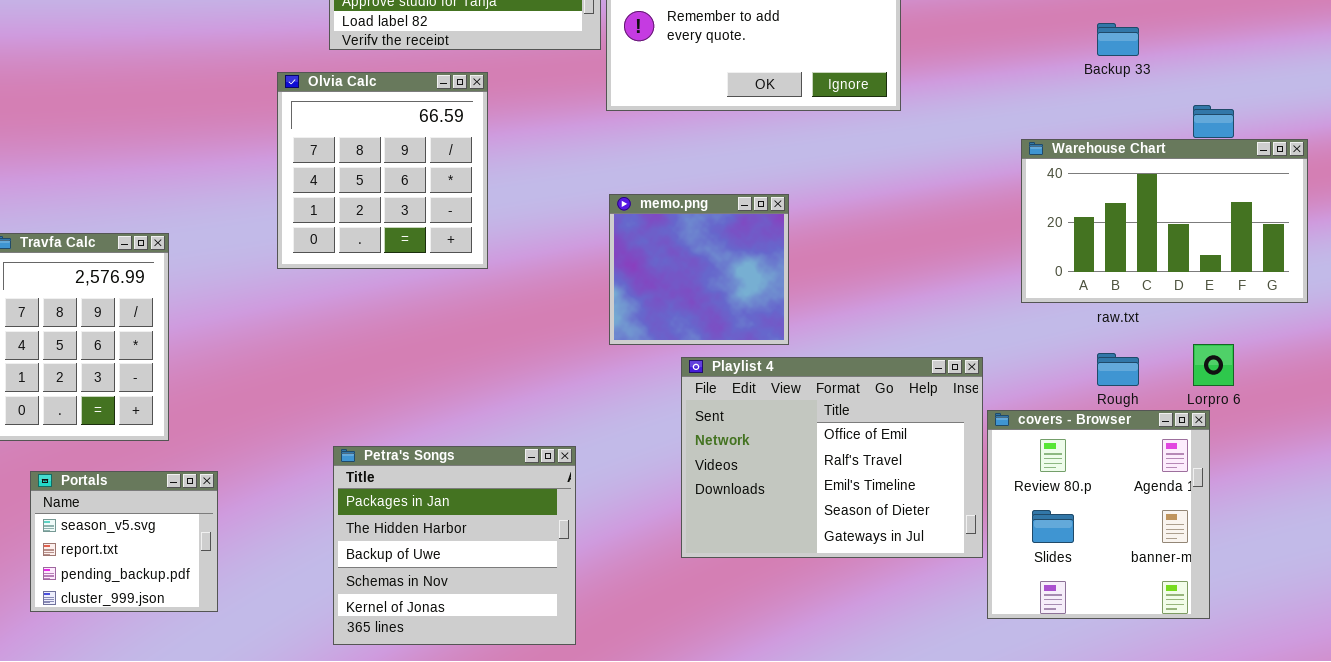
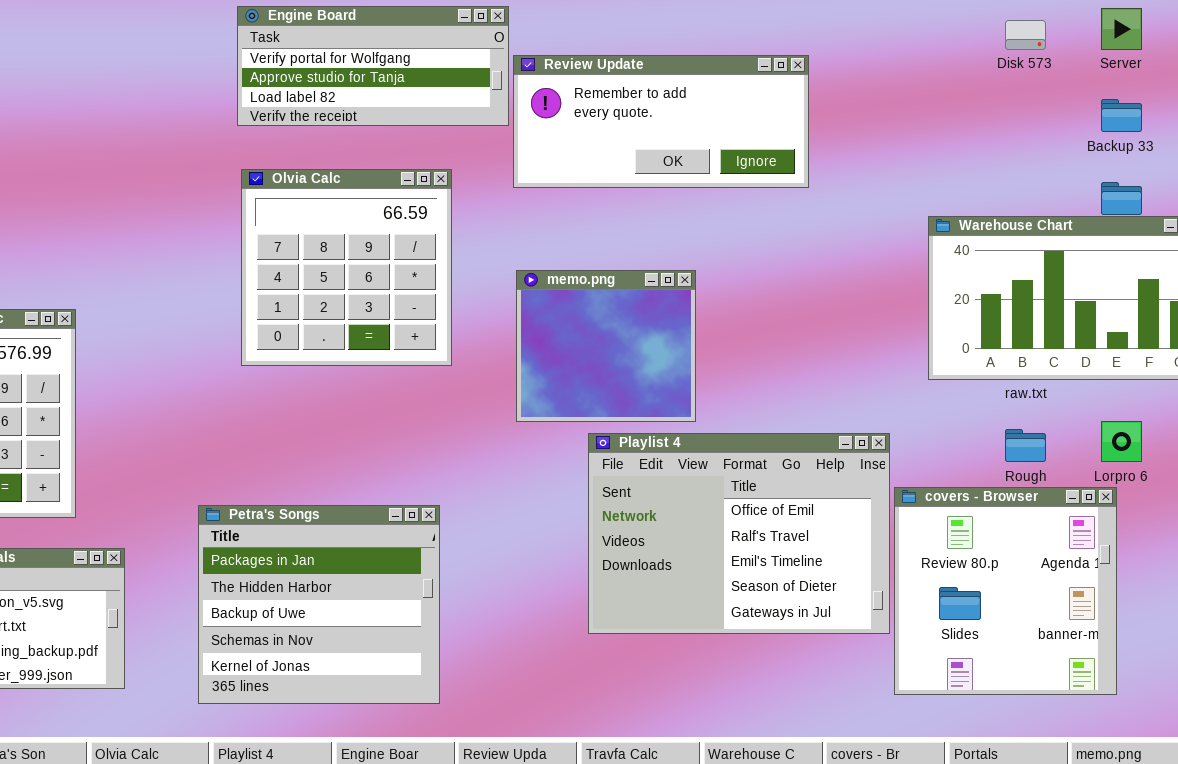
Backup 33: [1097,23,1139,56] -> [1101,99,1142,132], moved
Olvia Calc: [277,72,488,269] -> [241,169,452,366], moved
Petra's Songs: [333,446,576,645] -> [198,505,440,704], moved

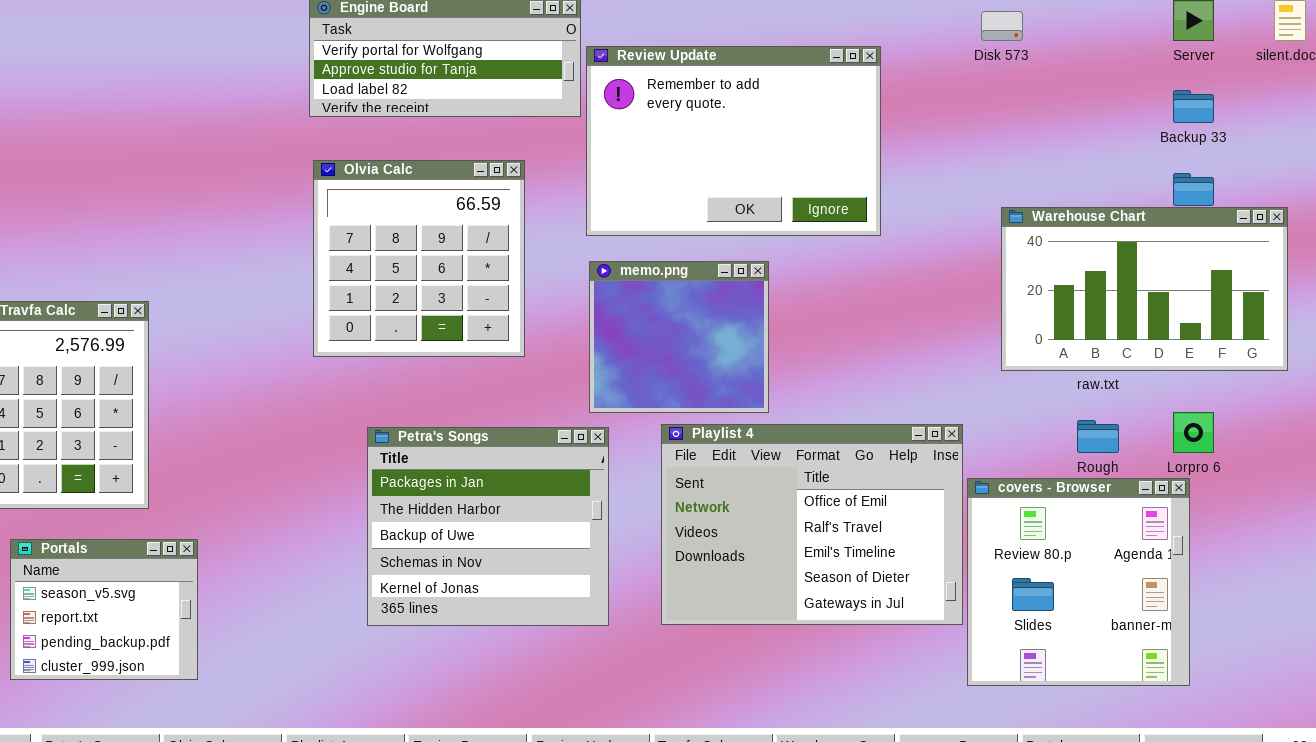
Disk 573: [1005,20,1046,50] -> [981,11,1023,41], moved
Review Update: [513,55,809,188] -> [586,46,881,236], resized
Petra's Songs: [198,505,440,704] -> [367,427,609,626], moved

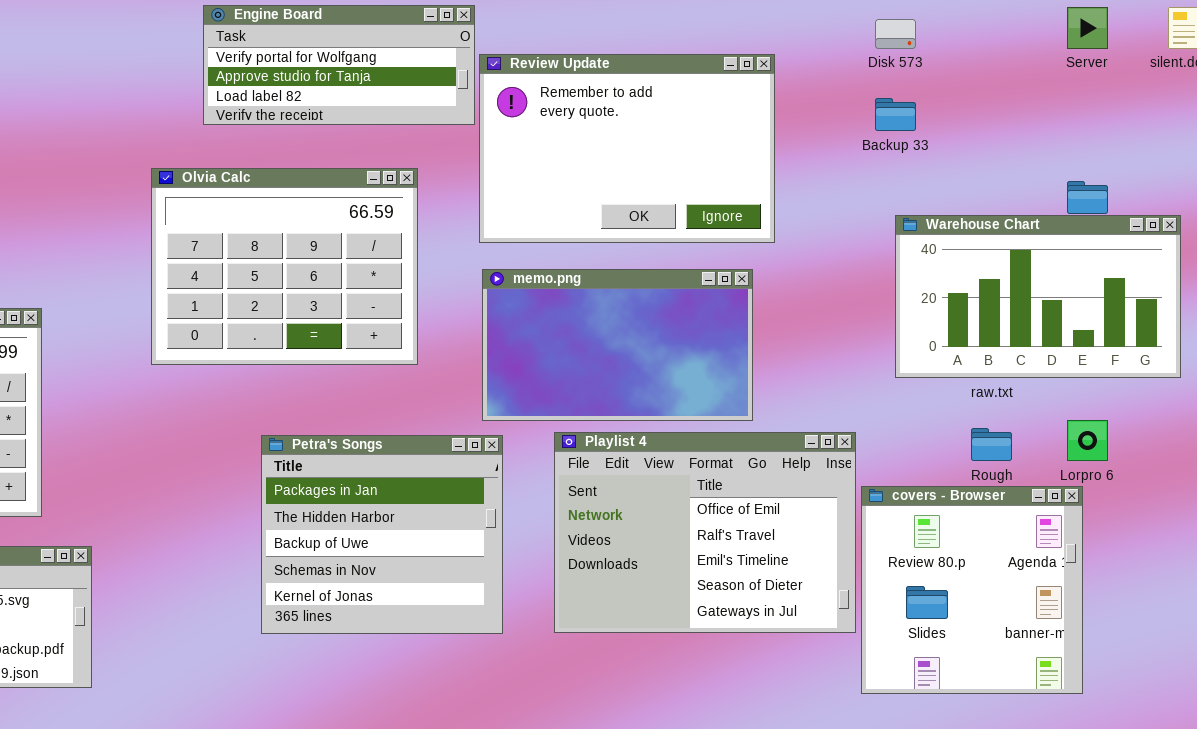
Backup 33: [1173,90,1214,123] -> [875,98,916,131], moved
Olvia Calc: [313,160,525,357] -> [151,168,418,365], resized
memo.png: [589,261,769,413] -> [482,269,753,421], resized

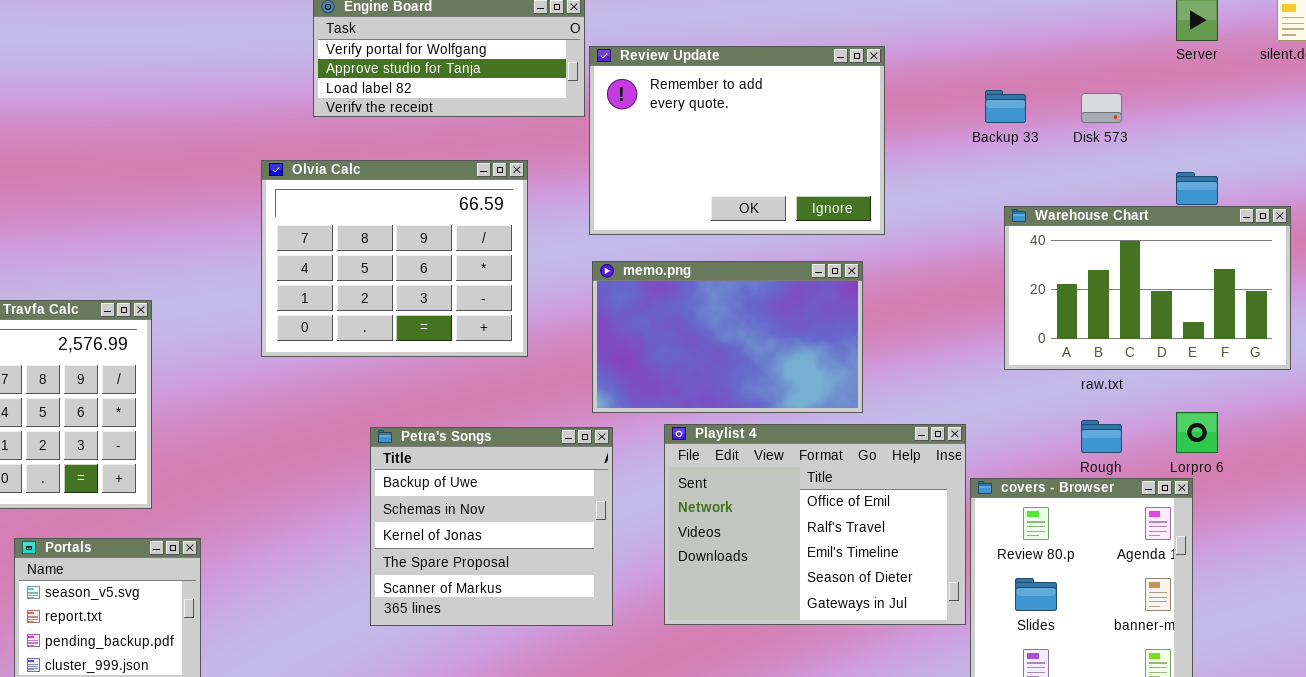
Disk 573: [875,19,916,49] -> [1081,93,1122,123], moved
Petra's Songs: [261,435,503,634] -> [370,427,613,626], scrolled down 2 rows

